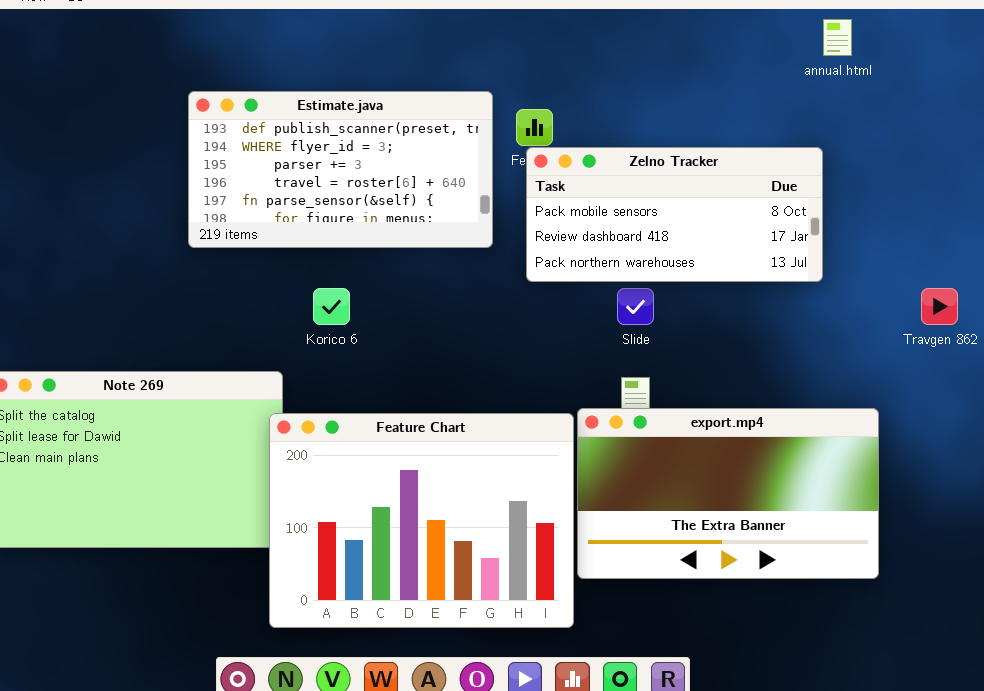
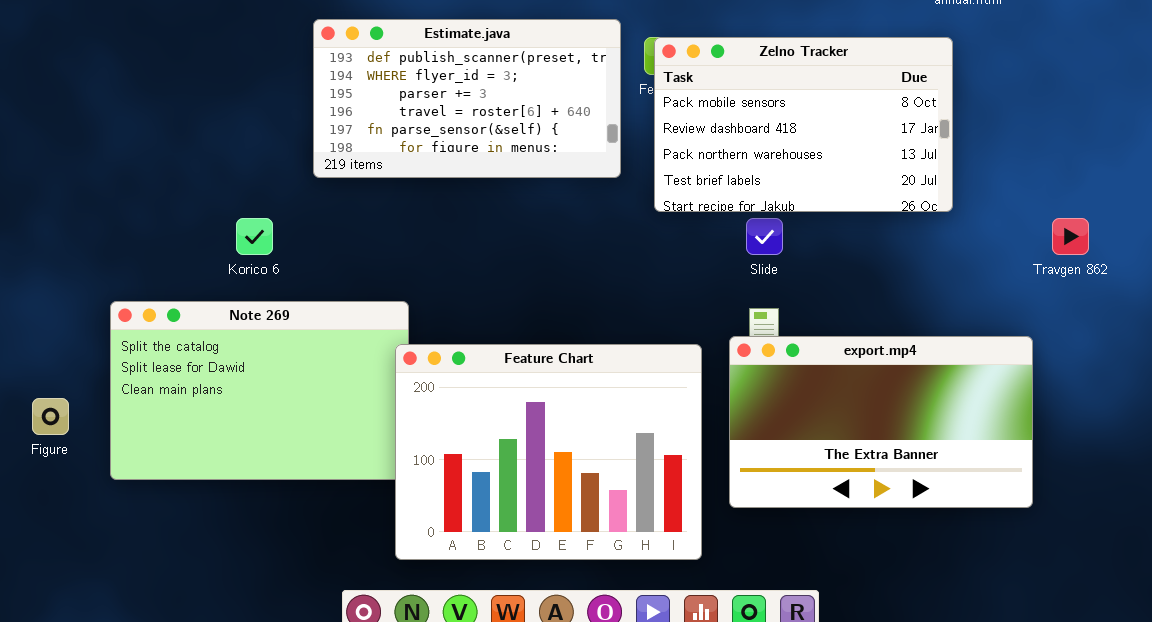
Zelno Tracker: [526,147,823,282] -> [654,37,953,212], resized
Korico 6: [313,288,350,325] -> [236,218,273,255], moved
export.mp4: [577,408,879,579] -> [729,336,1033,508], moved

